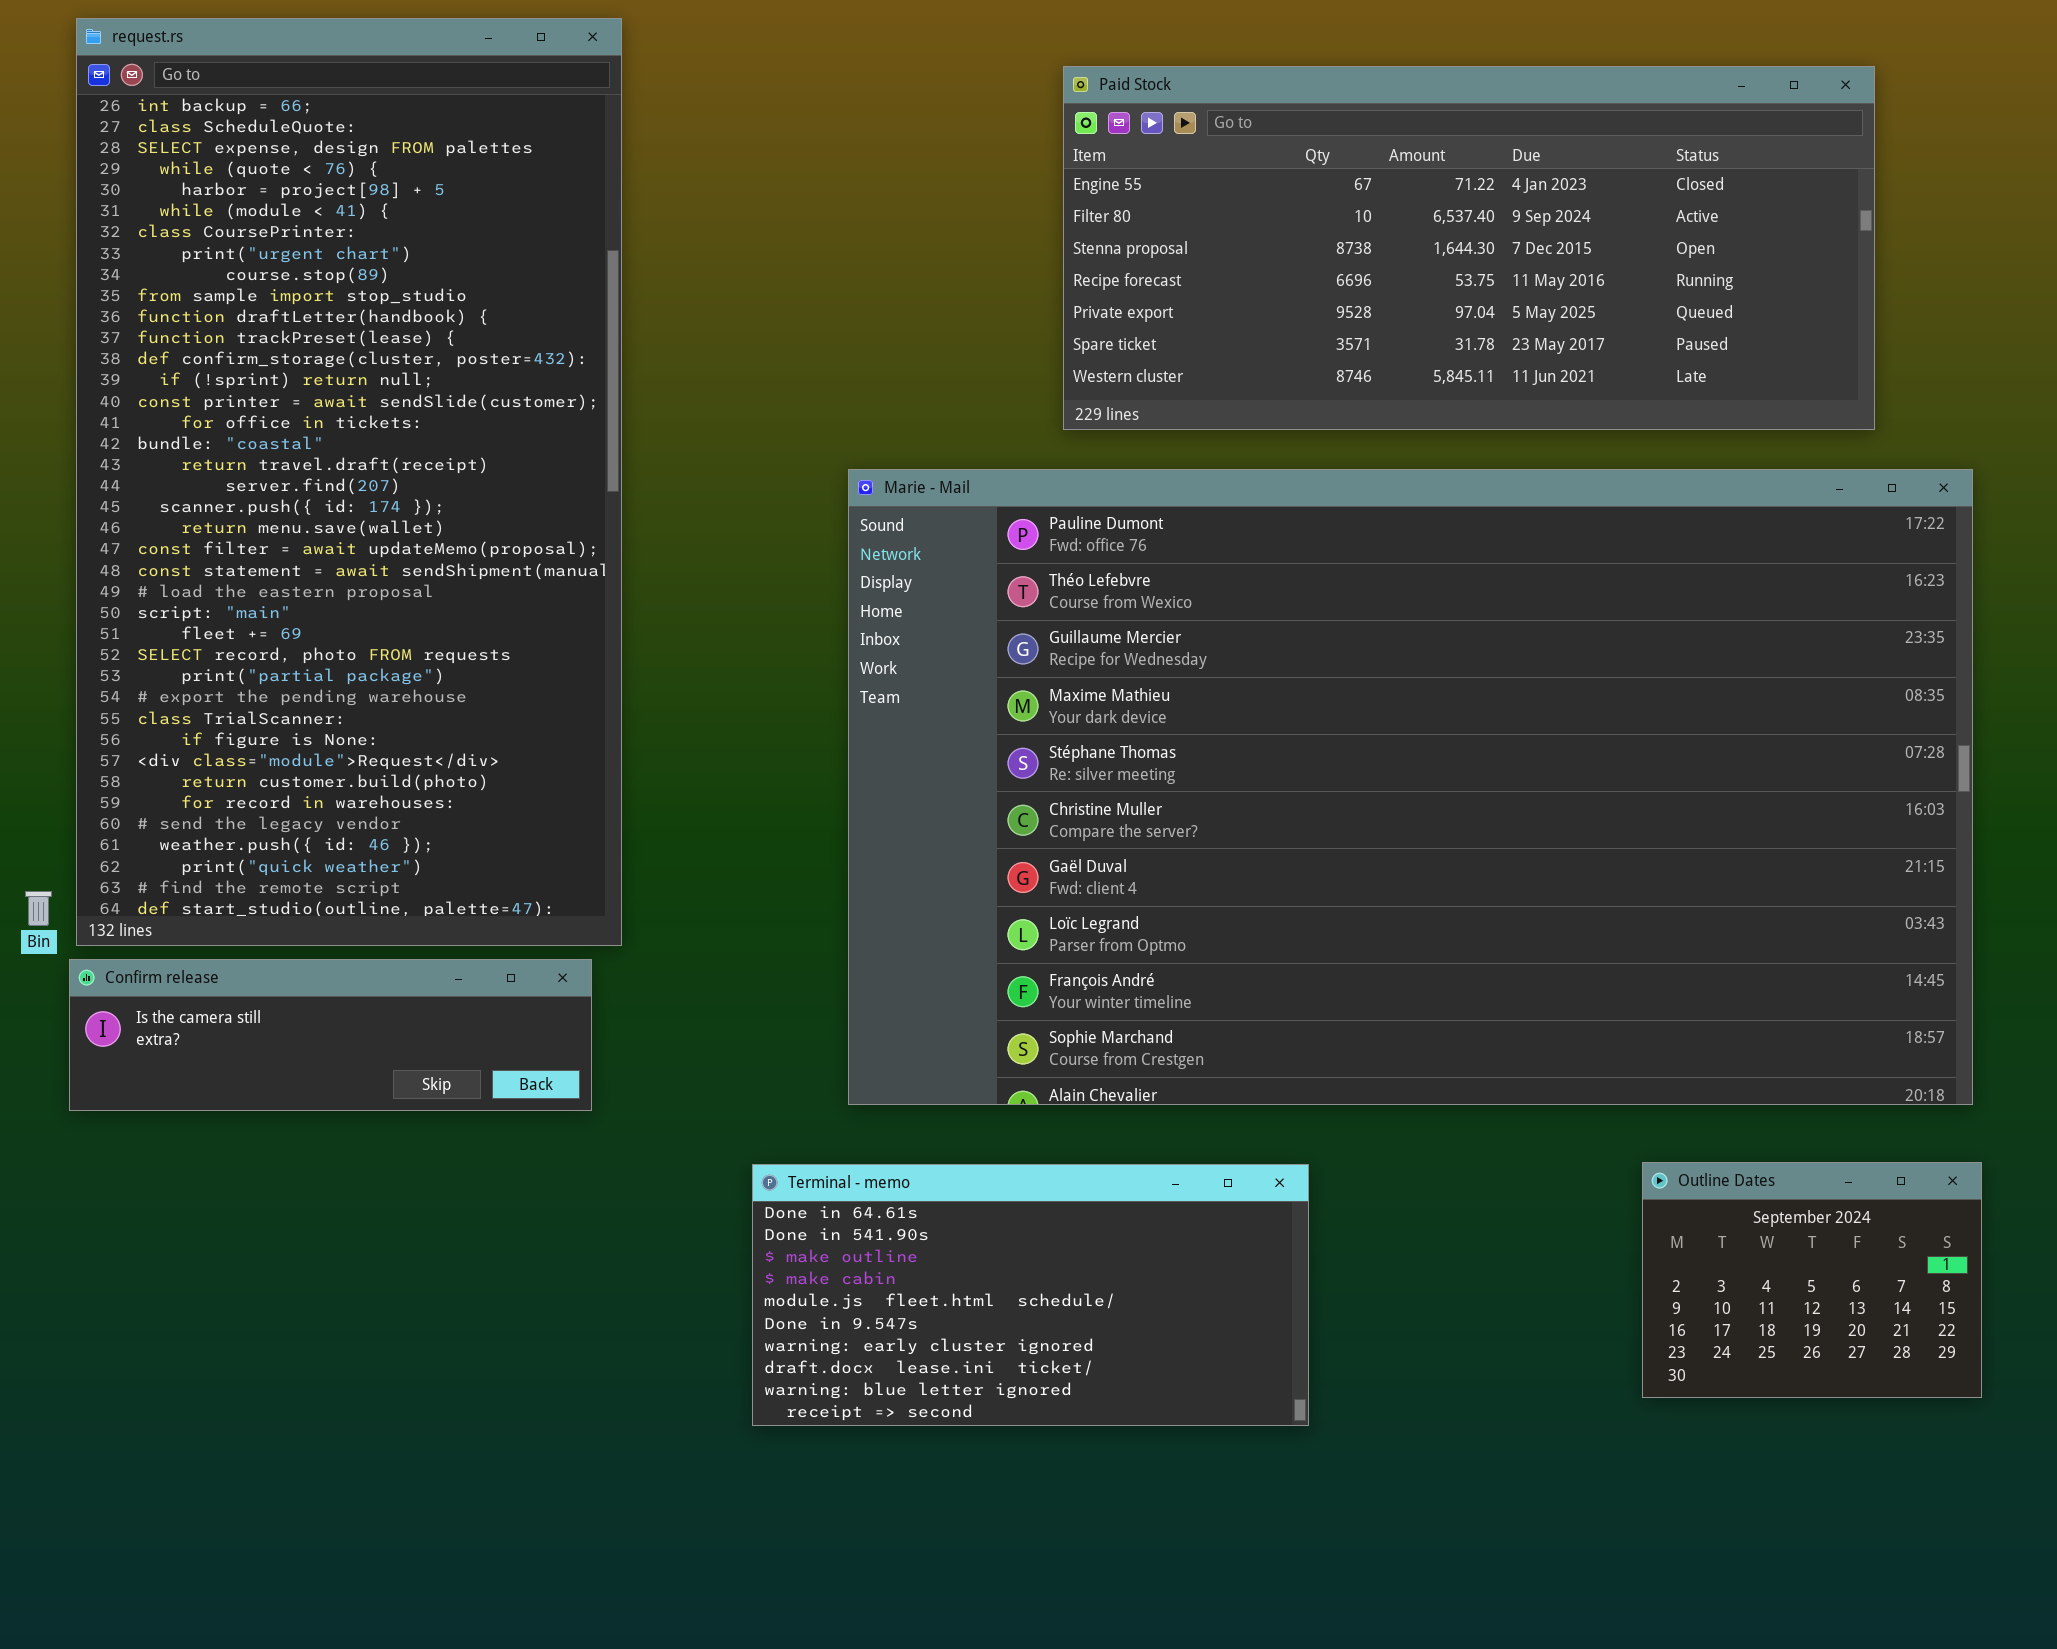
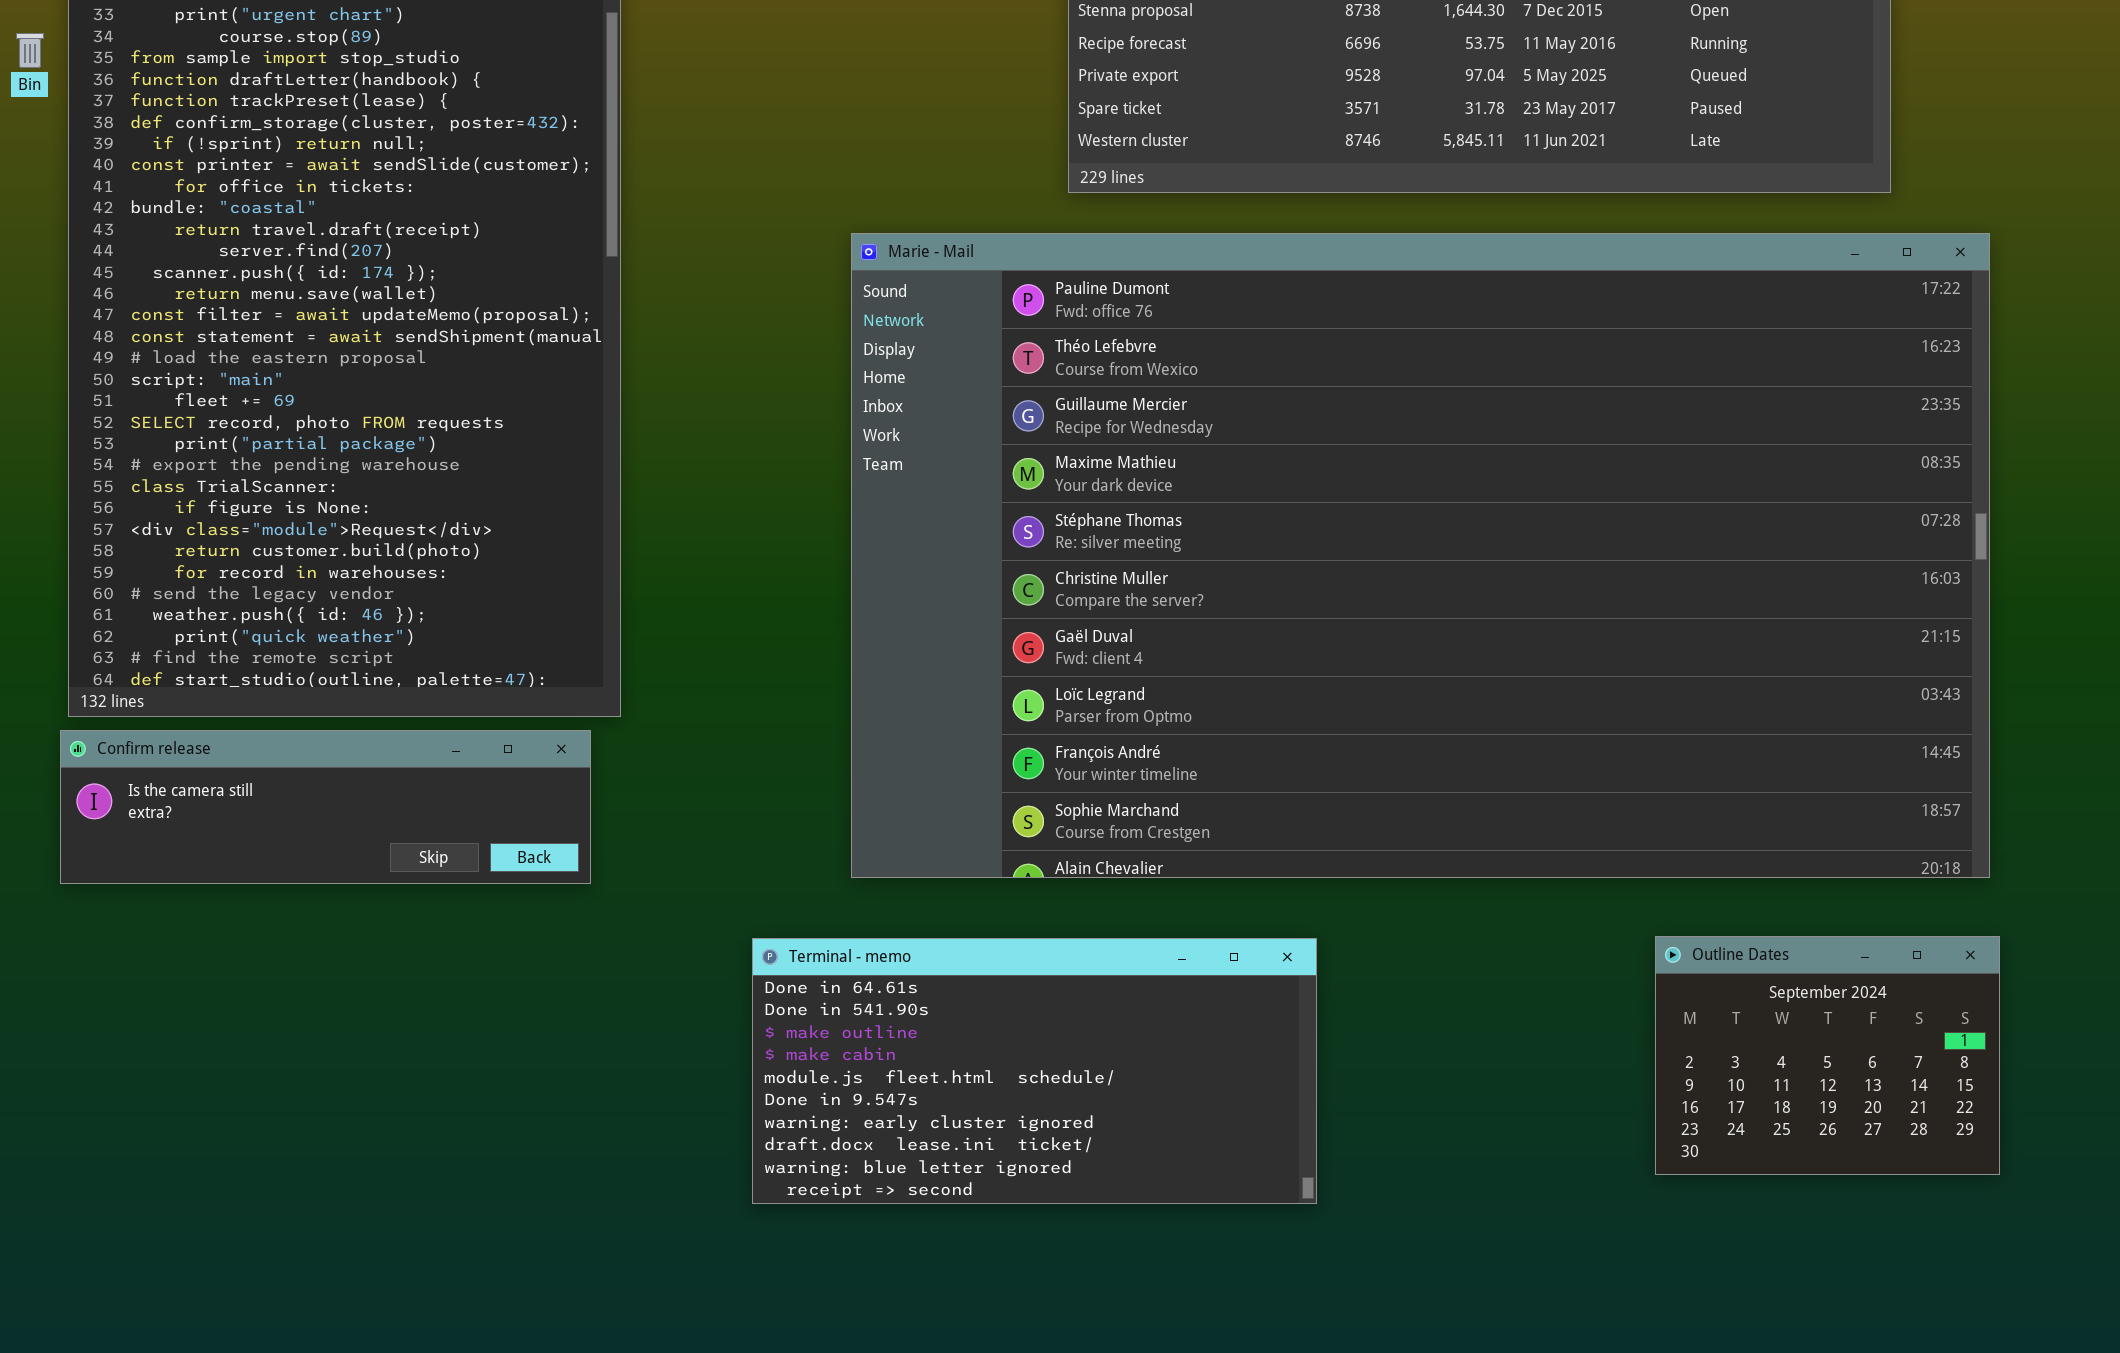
Bin: [25,891,52,926] -> [16,33,44,68], moved

